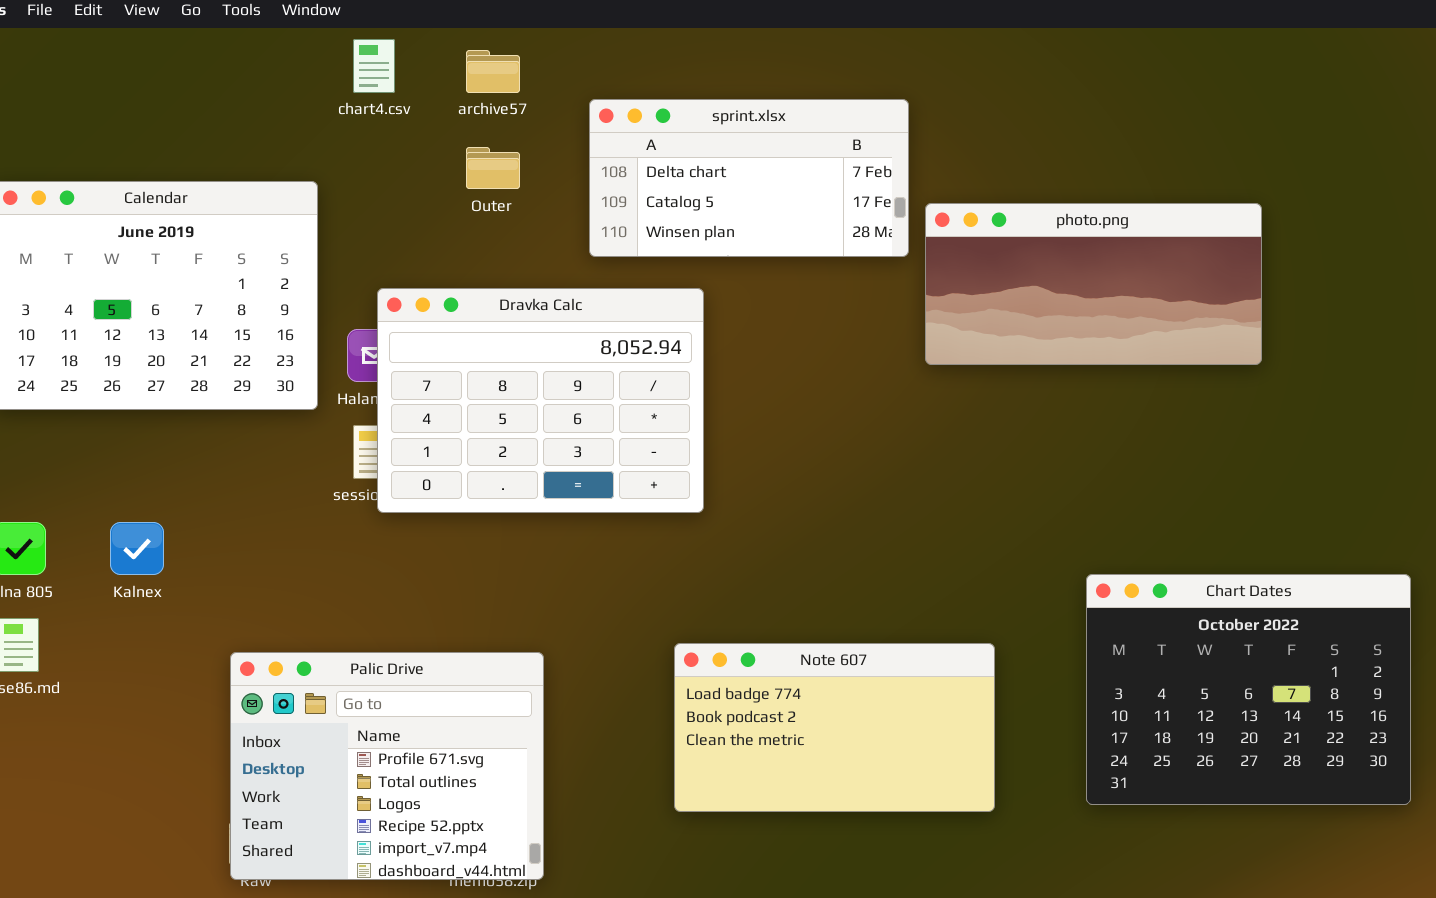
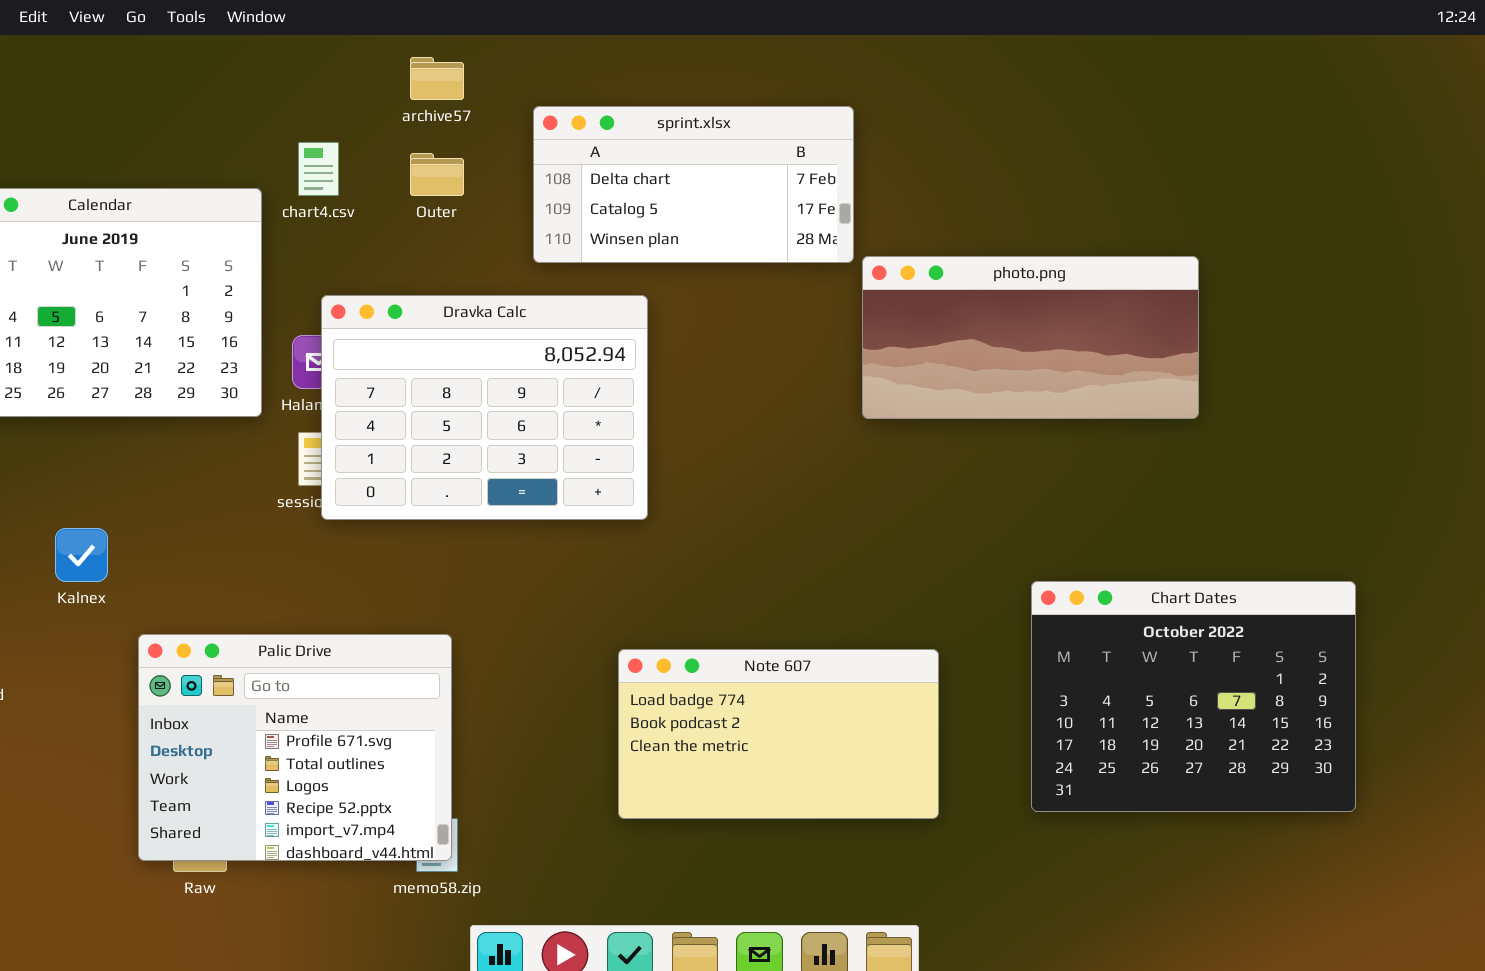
chart4.csv: [353,39,395,93] -> [298,142,339,196], moved
photo.png: [925,203,1262,365] -> [862,256,1199,419], moved
Palic Drive: [230,652,544,880] -> [138,634,452,861], moved

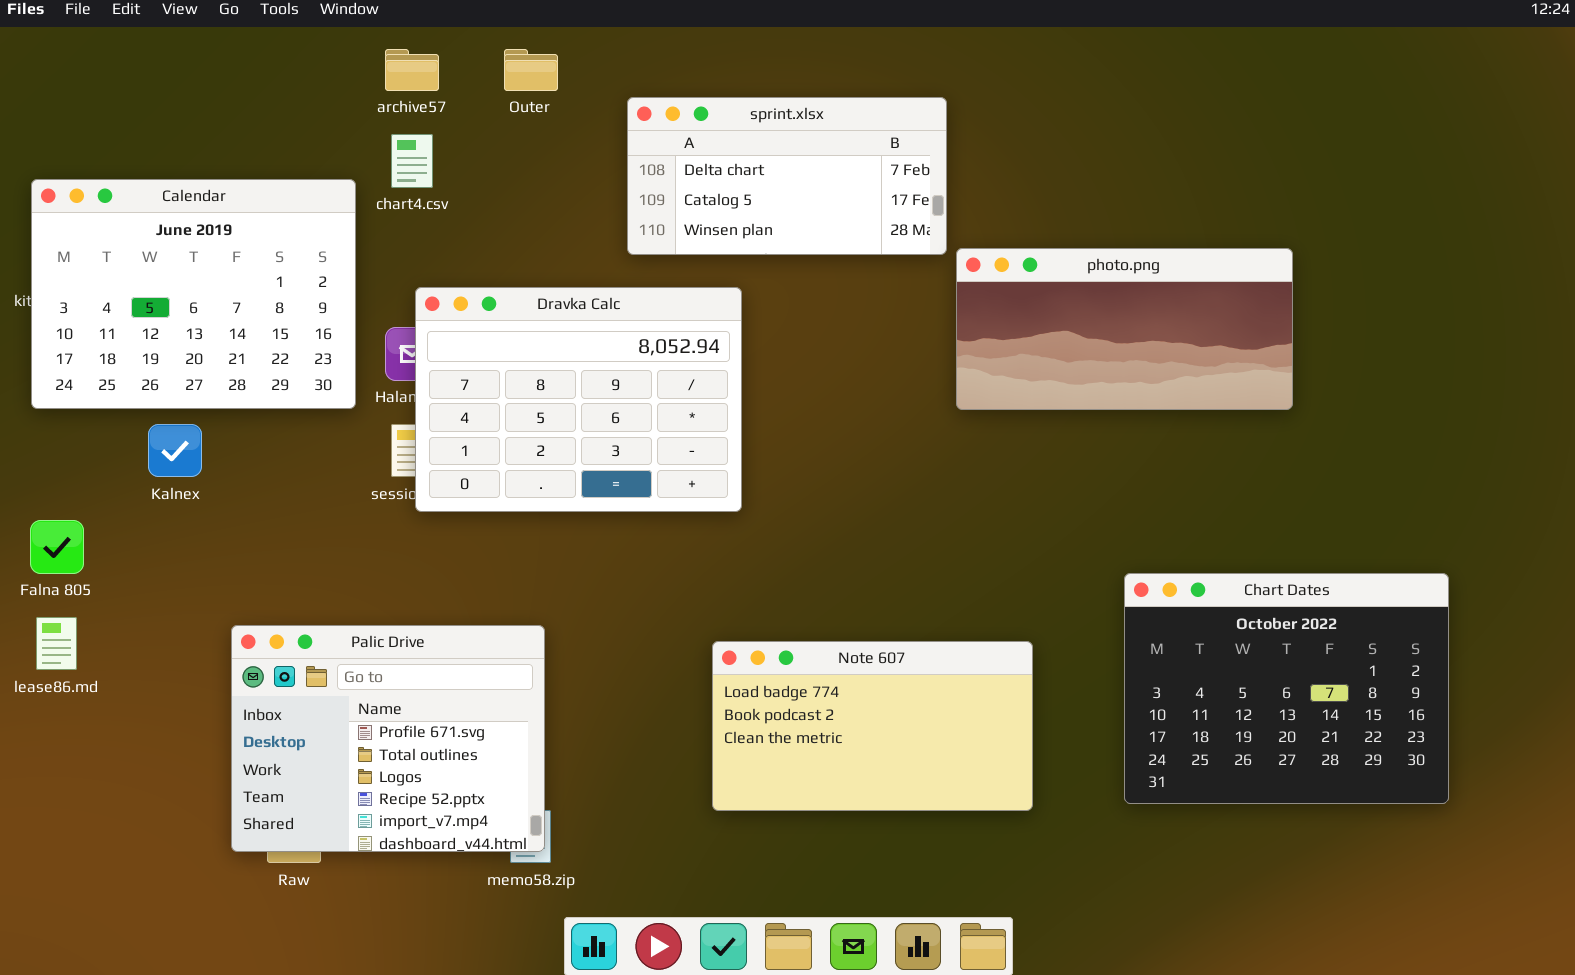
archive57: [410,57,464,100] -> [385,49,439,91], moved
Outer: [410,153,464,196] -> [504,49,558,91], moved
Kalnex: [55,528,108,582] -> [148,424,202,477], moved

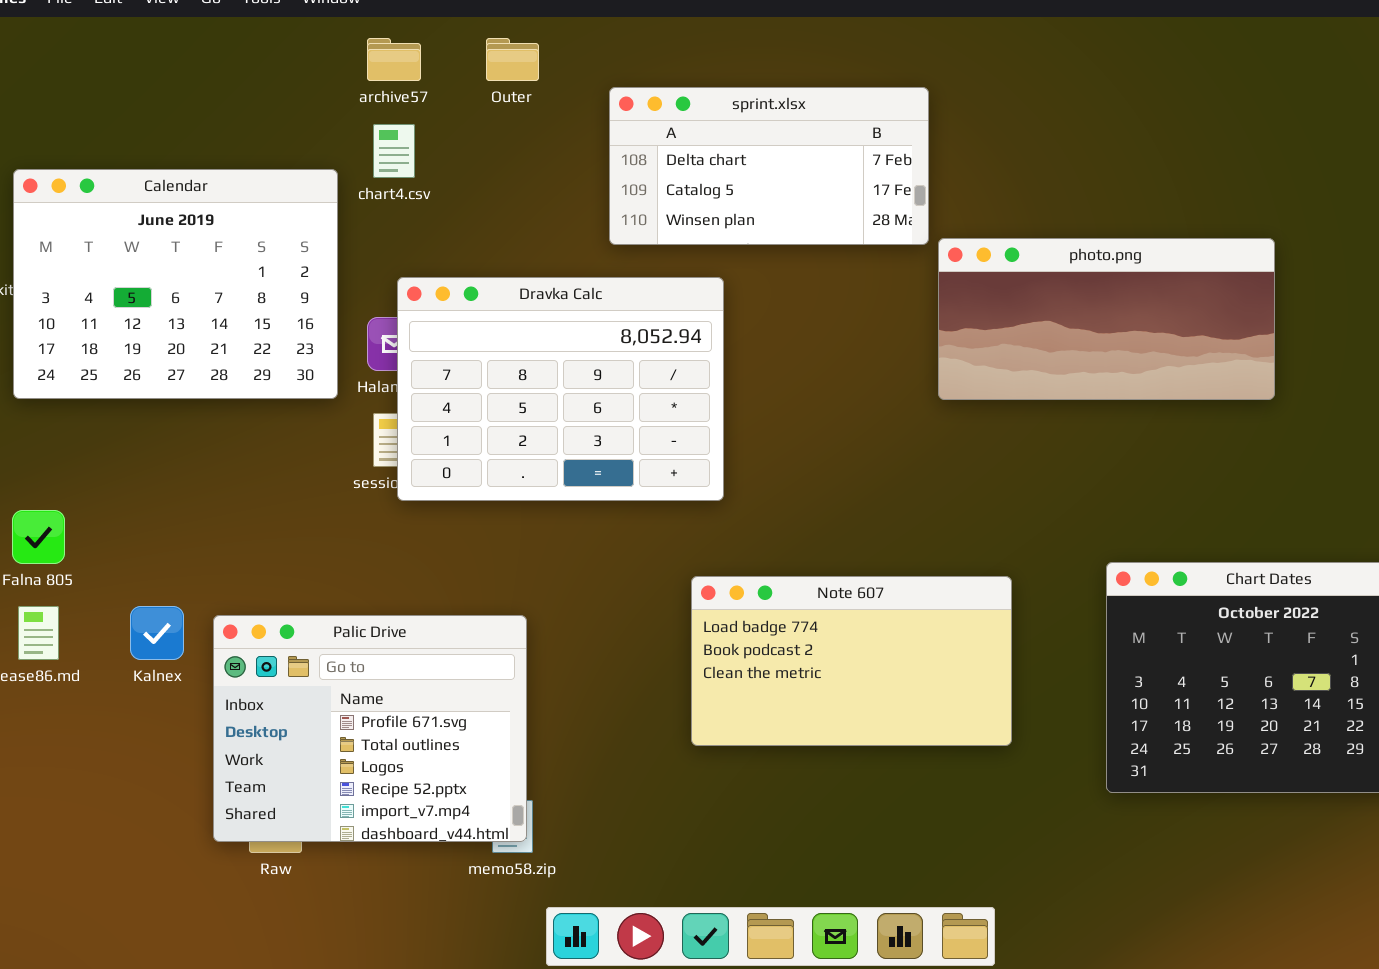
Kalnex: [148,424,202,477] -> [130,606,184,660], moved
Note 607: [712,641,1033,811] -> [691,576,1012,746], moved

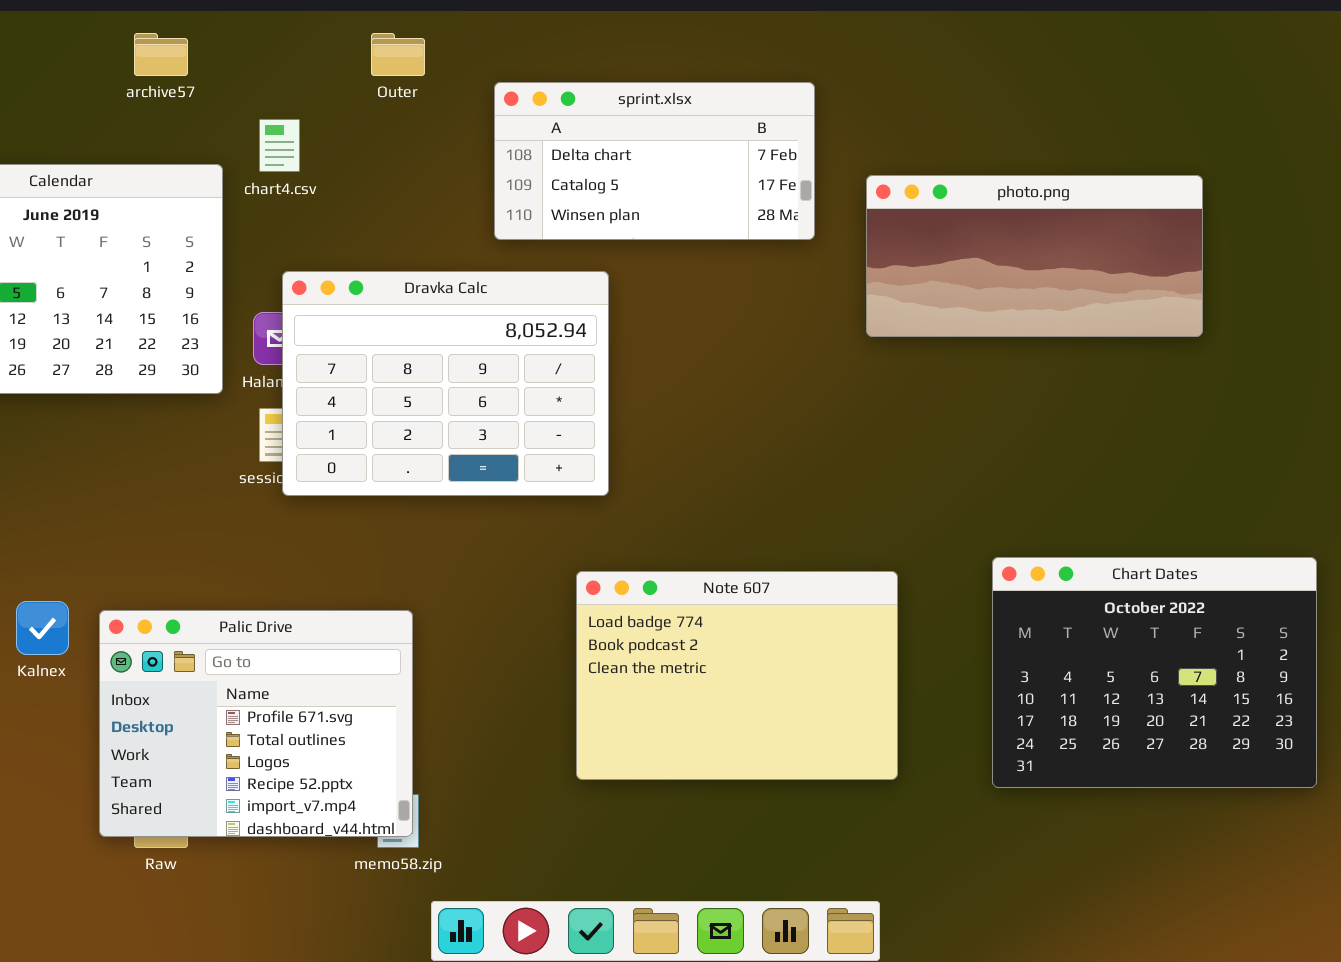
archive57: [367,38,421,81] -> [134,33,188,76], moved
photo.png: [938,238,1275,400] -> [866,175,1203,337], moved
Note 607: [691,576,1012,746] -> [576,571,898,780], resized

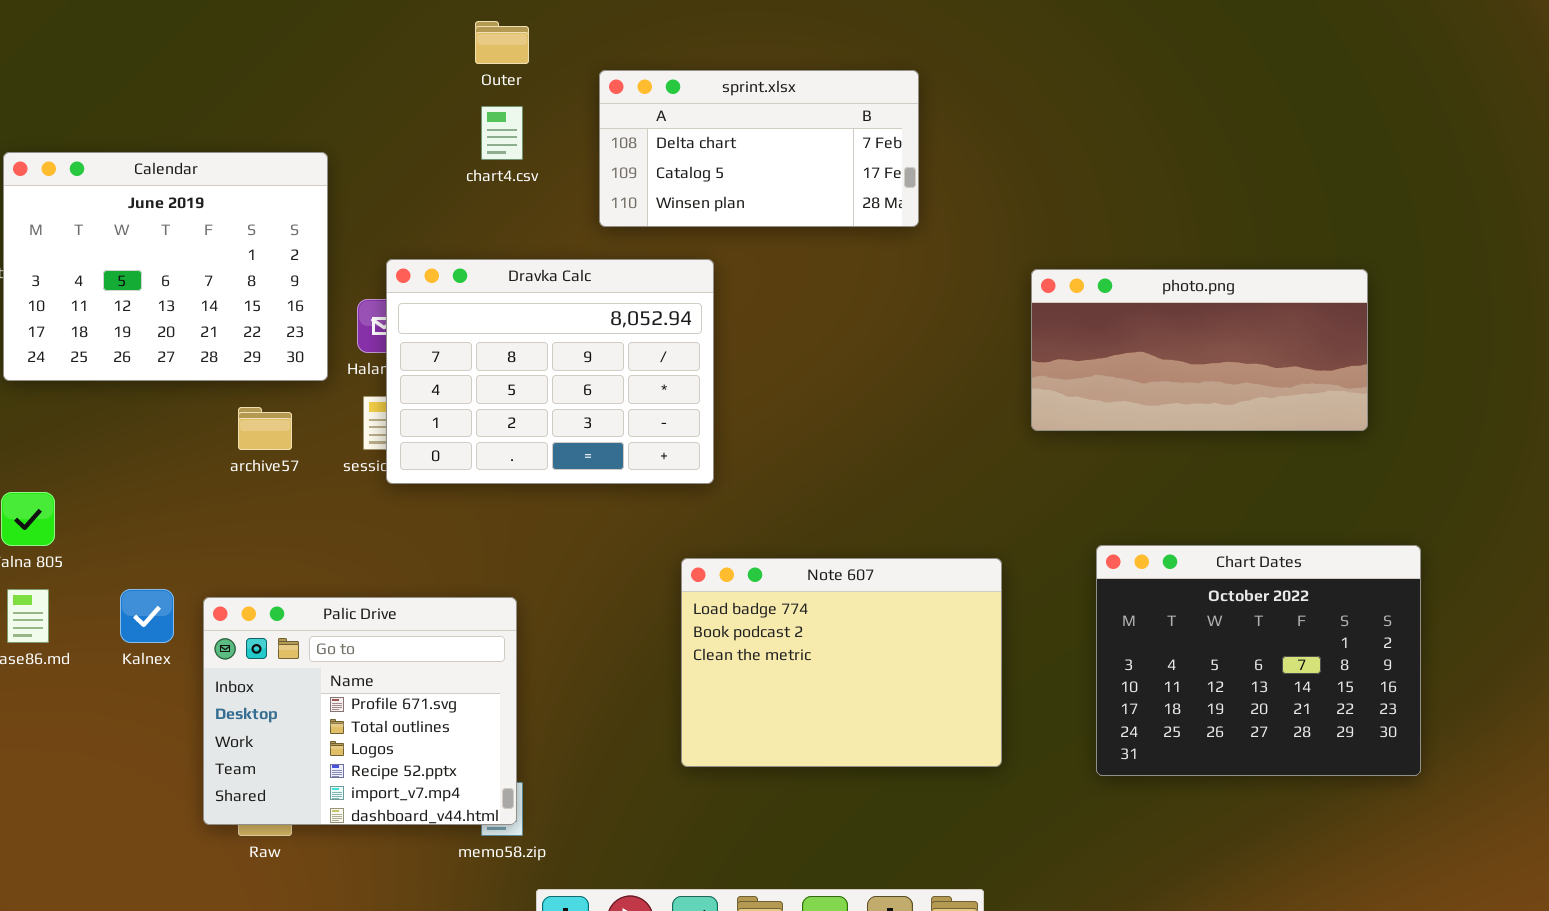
archive57: [134,33,188,76] -> [238,407,292,450], moved
chart4.csv: [259,119,300,172] -> [481,106,523,160], moved
photo.png: [866,175,1203,337] -> [1031,269,1368,431], moved

